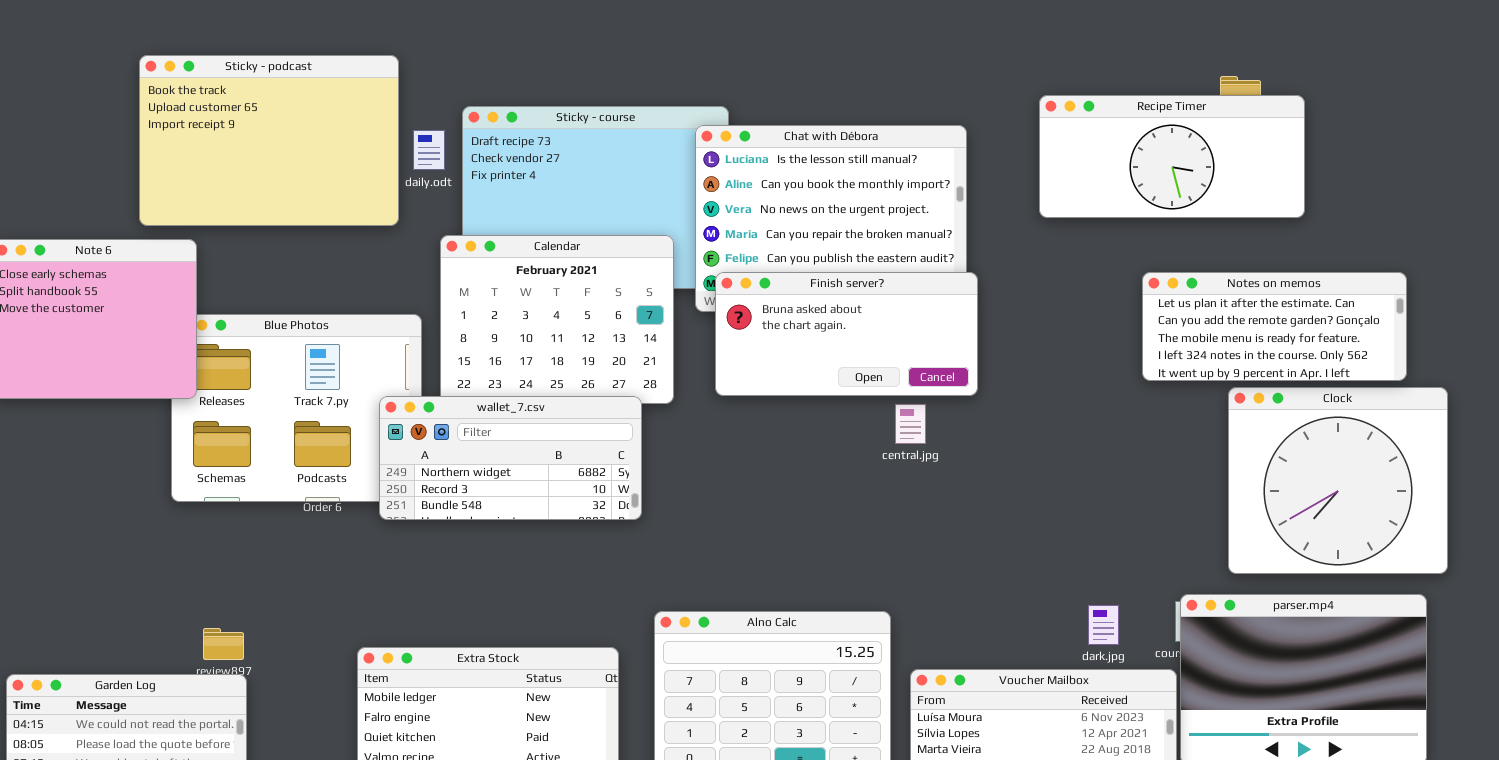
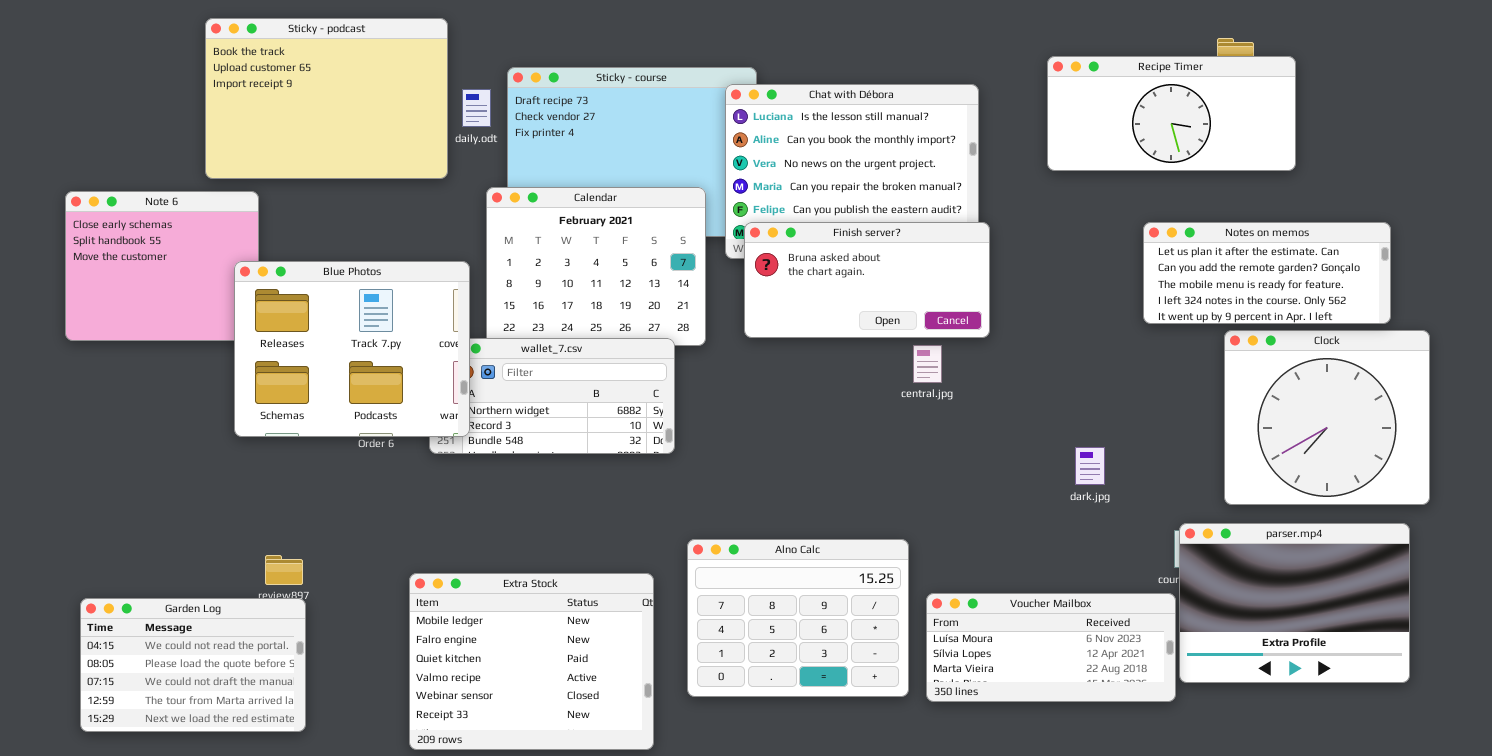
Blue Photos: [171,314,422,502] -> [234,261,470,437], raised
dark.jpg: [1088,605,1119,645] -> [1075,447,1105,485], moved

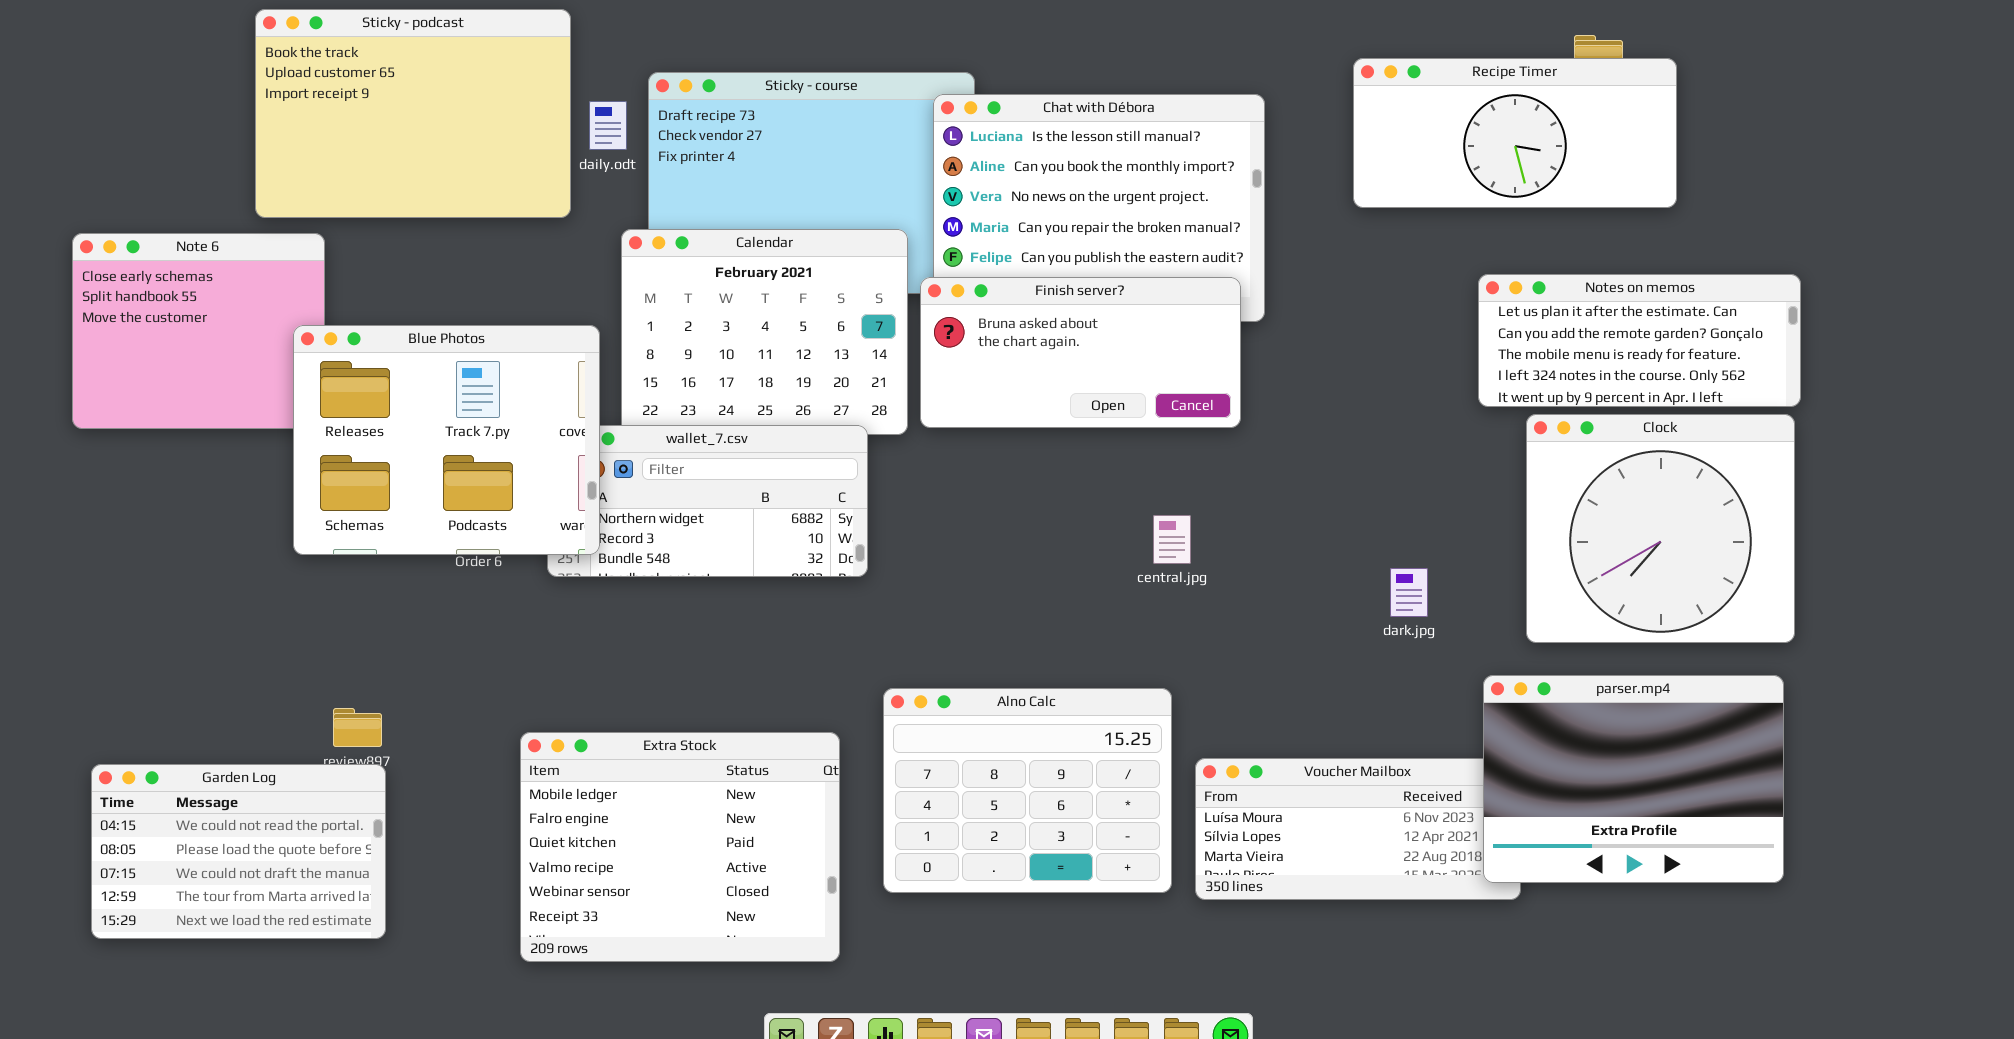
Finish server?: [744,222,990,338] -> [920,277,1241,428], moved
Clock: [1224,330,1430,505] -> [1526,414,1795,643], moved
central.jpg: [913,345,942,383] -> [1153,515,1191,564], moved
parser.mp4: [1179,523,1410,683] -> [1483,675,1784,883], moved

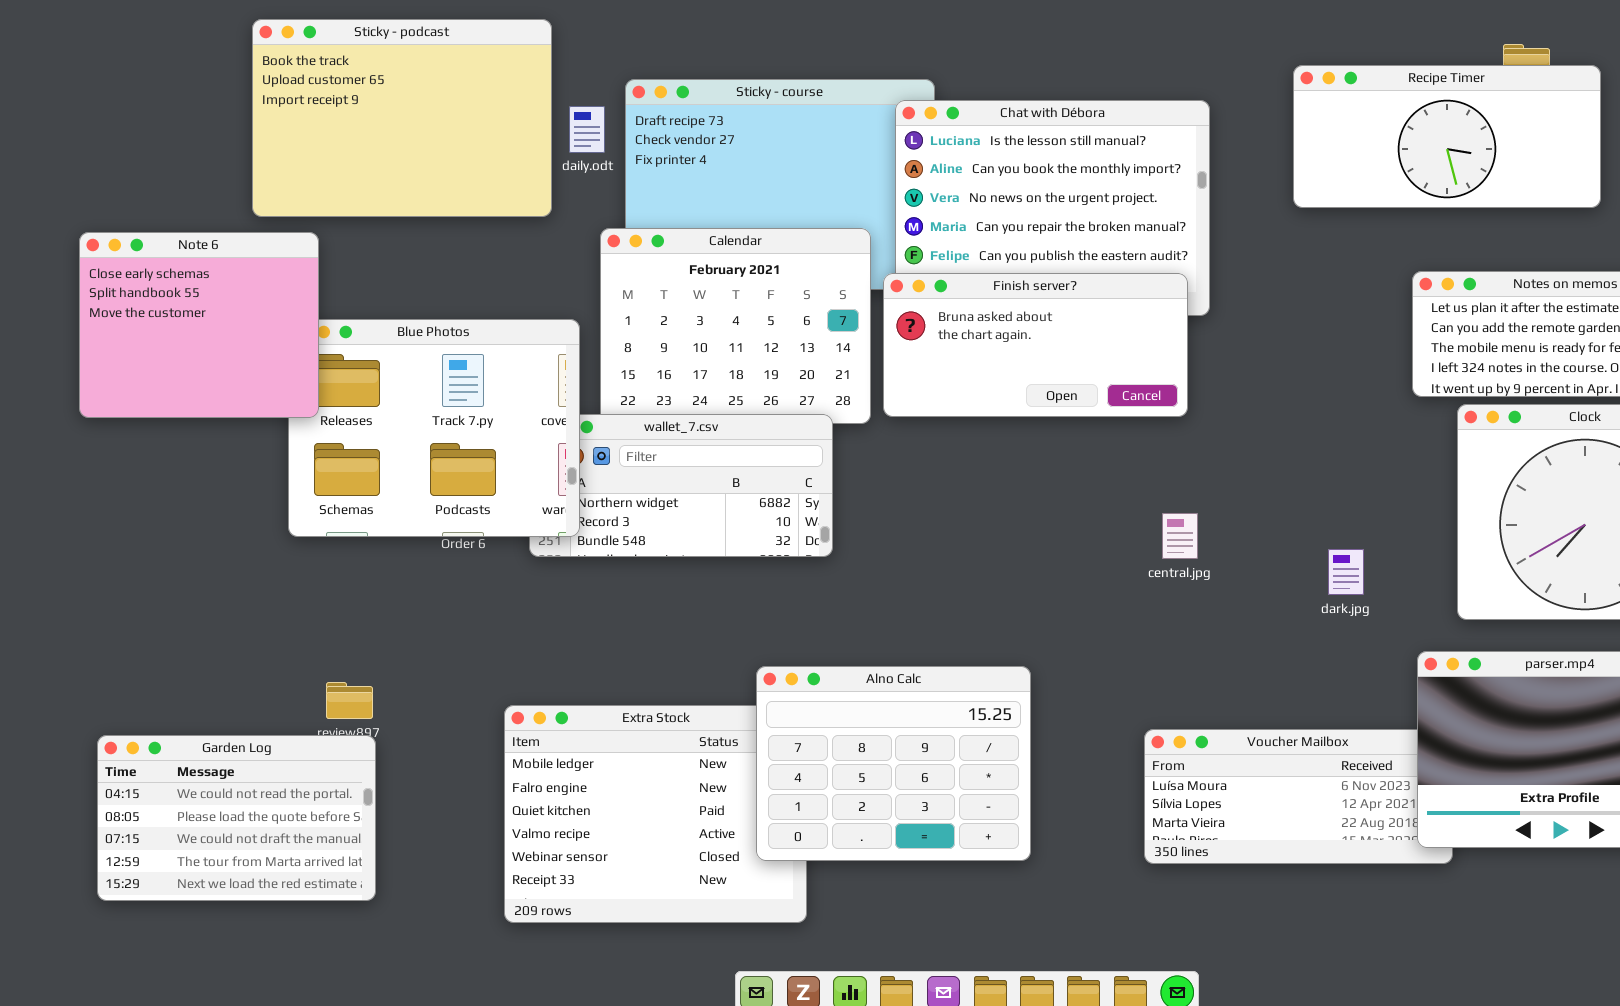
Note 6: [72,233,325,429] -> [79,232,319,418], raised
central.jpg: [1153,515,1191,564] -> [1162,513,1198,559], moved
Alno Calc: [883,688,1172,893] -> [756,666,1031,861], moved

